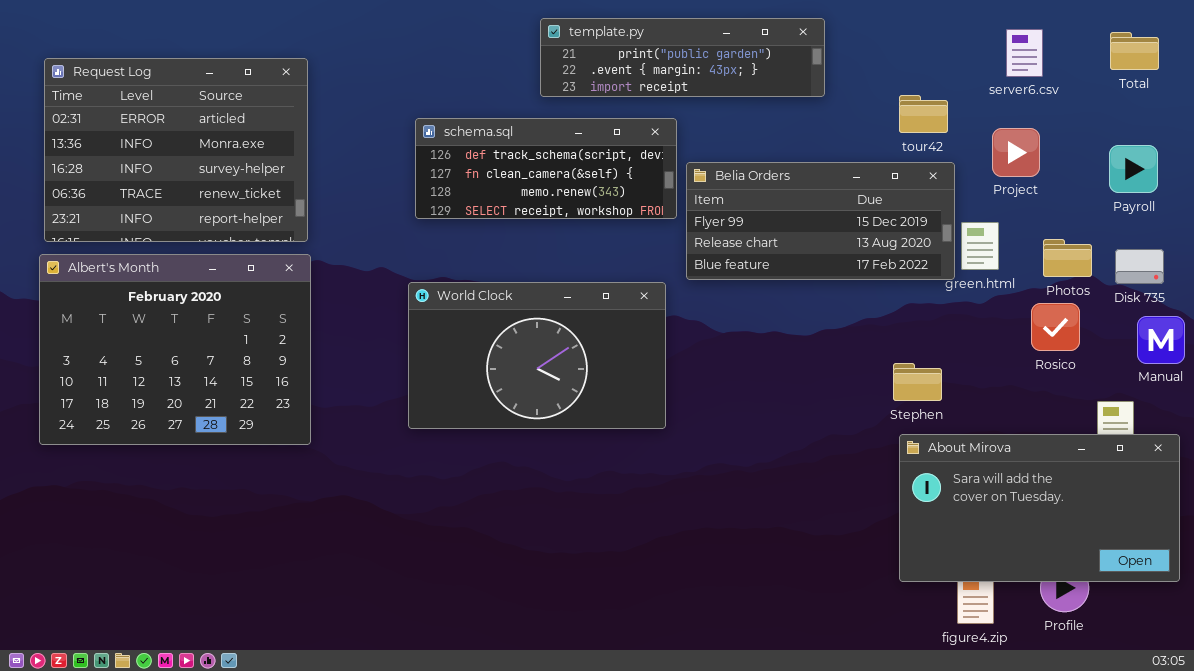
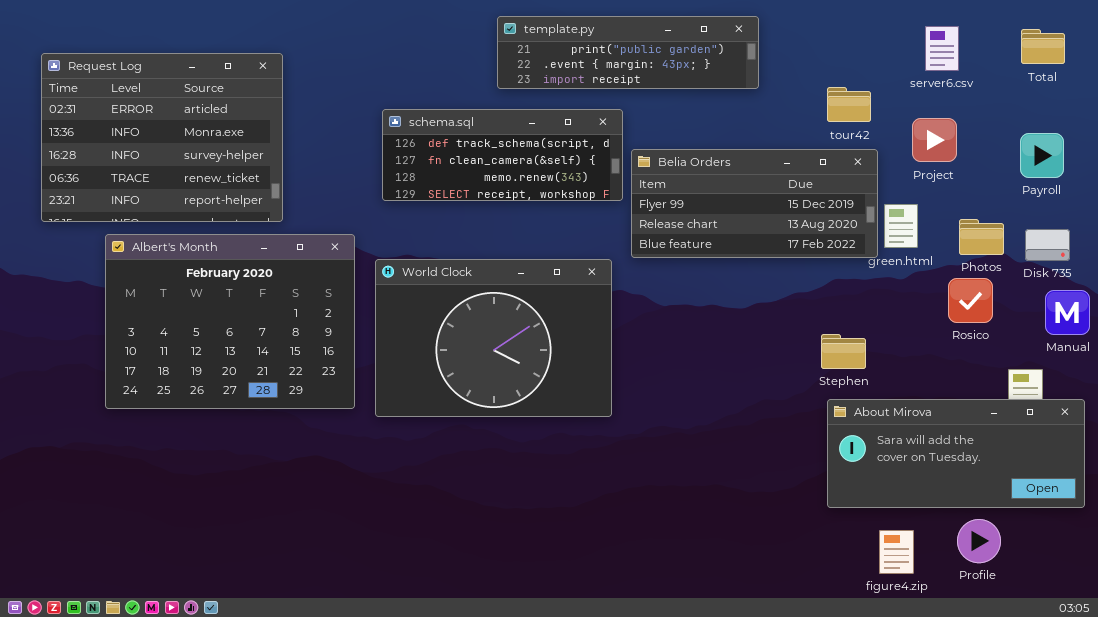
Albert's Month: [39,254,311,445] -> [105,234,355,409], moved
World Clock: [408,282,666,429] -> [375,259,612,417], resized
About Mirova: [899,434,1180,582] -> [827,399,1085,508], resized

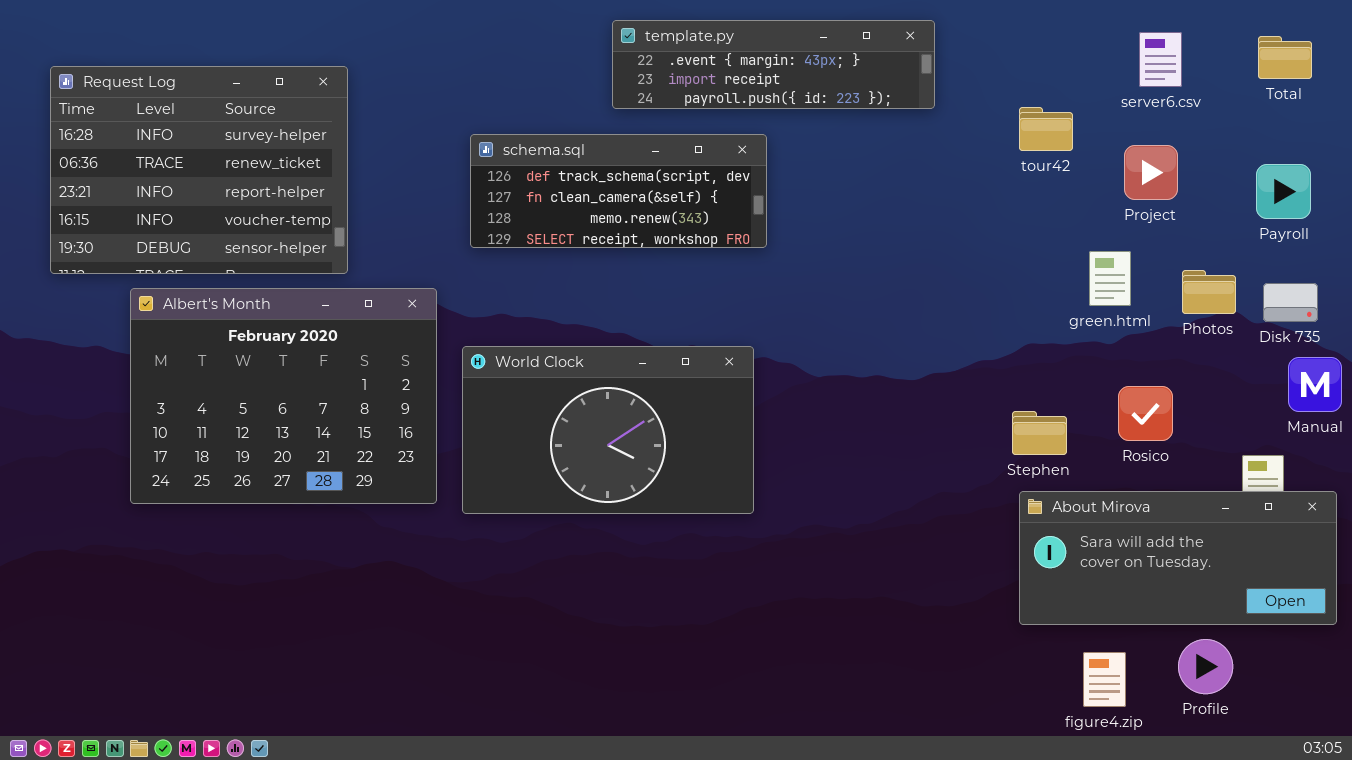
template.py: [497,16,759,89] -> [612,20,935,109], scrolled down 1 row
Request Log: [41,53,283,222] -> [50,66,348,274], scrolled down 2 rows
Belia Orders: [631,149,878,258] -> none, closed
World Clock: [375,259,612,417] -> [462,346,754,514], resized
Rosico: [948,278,993,323] -> [1118,386,1173,441], moved

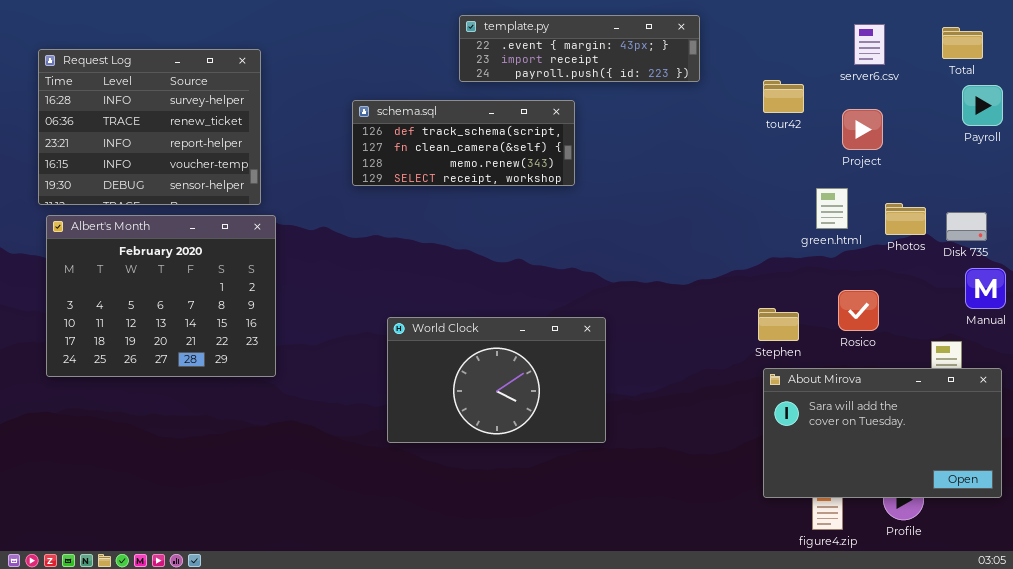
Payroll: [1256,164,1311,219] -> [962,85,1003,126], moved
Albert's Month: [130,288,437,504] -> [46,215,276,377], moved
World Clock: [462,346,754,514] -> [387,317,606,443], moved
About Mirova: [1019,491,1337,625] -> [763,368,1002,498], resized

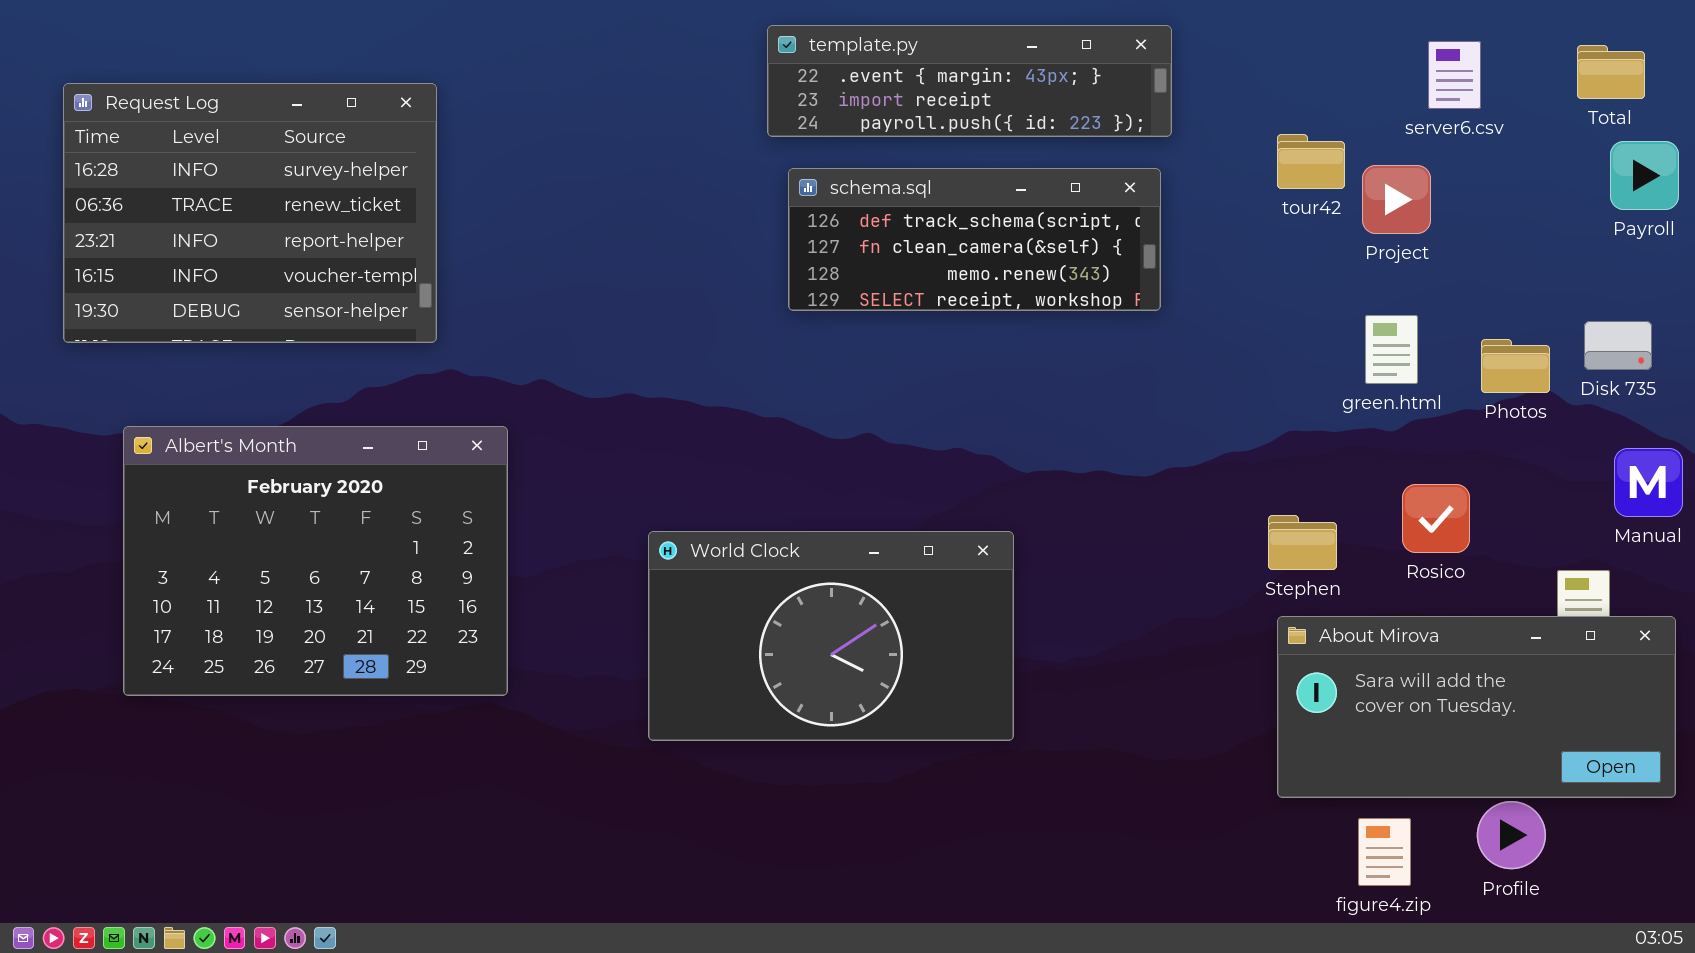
schema.sql: [352,100,575,186] -> [788,168,1161,311], moved
Project: [842,109,883,150] -> [1362,165,1431,234], moved
Disk 735: [946,212,987,241] -> [1584,321,1652,370], moved
Albert's Month: [46,215,276,377] -> [123,426,508,696], moved
About Mirova: [763,368,1002,498] -> [1277,616,1676,798], resized

